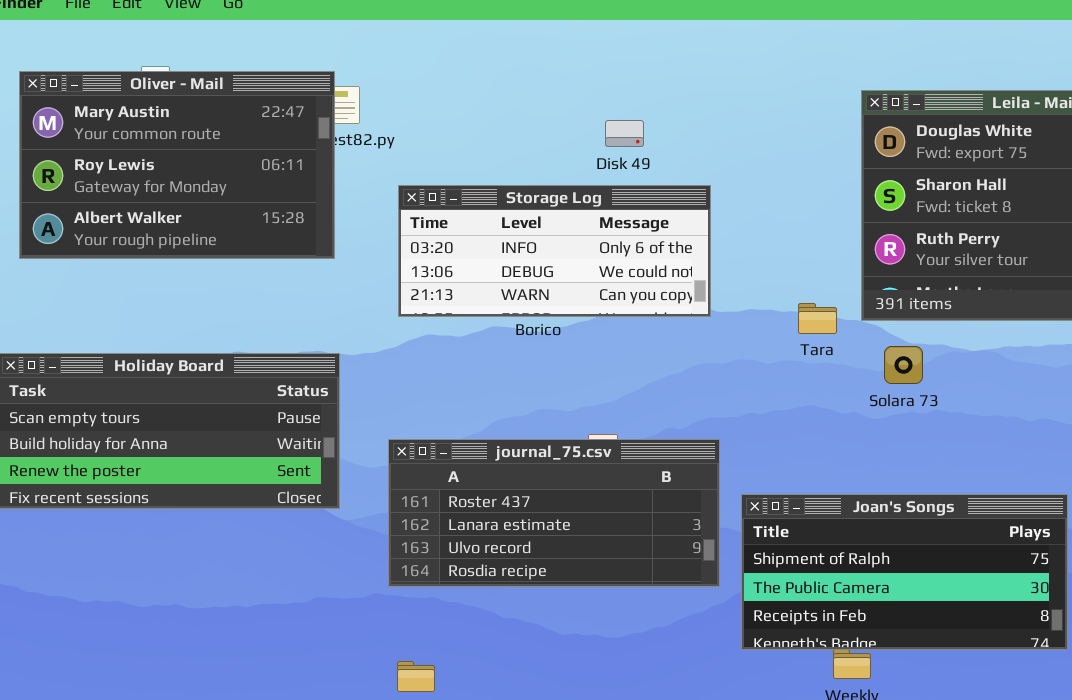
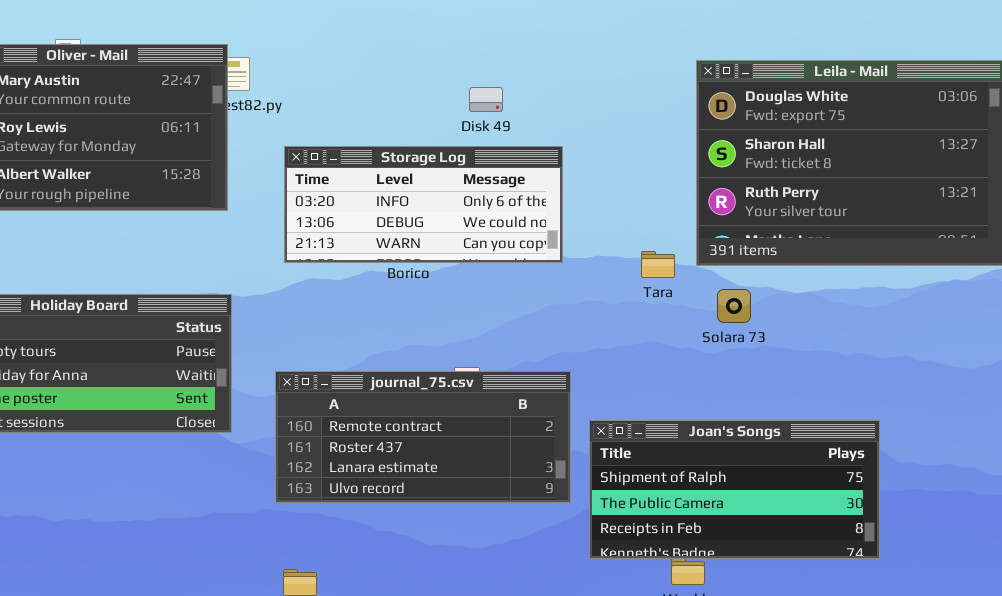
journal_75.csv: [388,439,720,587] -> [275,371,571,503], scrolled up 1 row

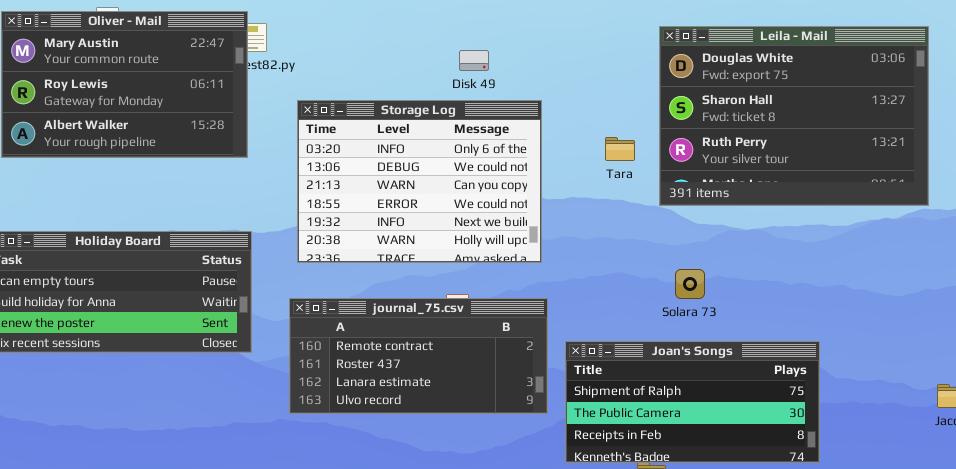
Storage Log: [284,146,563,263] -> [297,100,542,263], resized
Tara: [641,251,675,278] -> [605,137,635,161], moved
Solara 73: [717,289,751,323] -> [675,269,705,299], moved

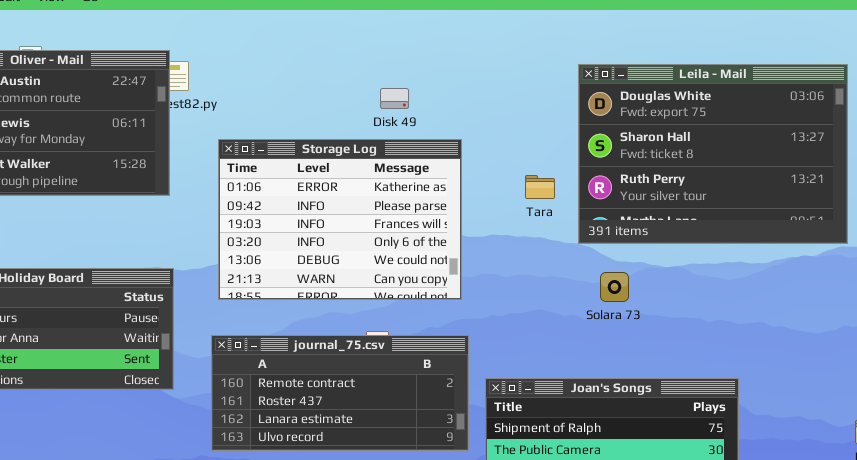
Storage Log: [297,100,542,263] -> [218,139,462,300], scrolled up 3 rows
Solara 73: [675,269,705,299] -> [600,272,629,302], moved

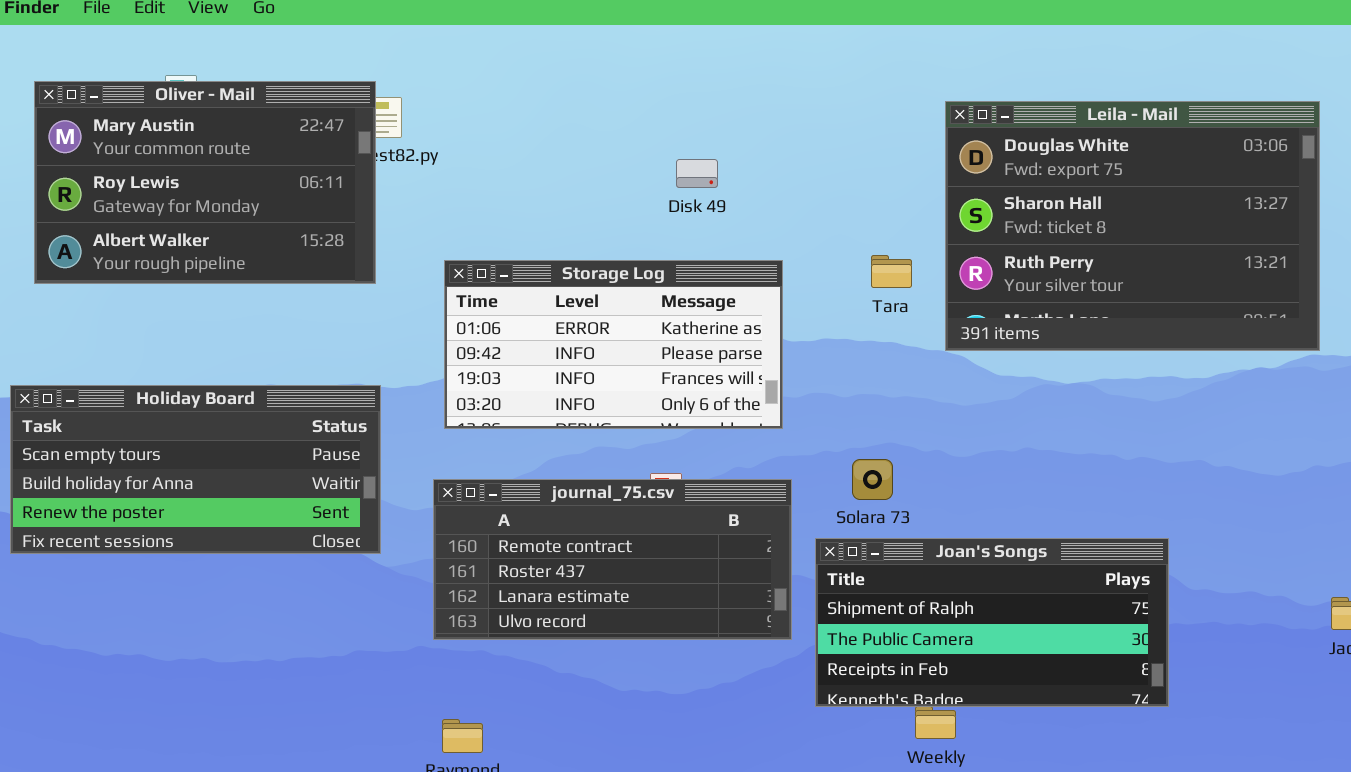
Disk 49: [380,88,409,109] -> [676,159,718,188], moved
Storage Log: [218,139,462,300] -> [444,260,783,429], resized
Solara 73: [600,272,629,302] -> [852,459,893,500], moved

